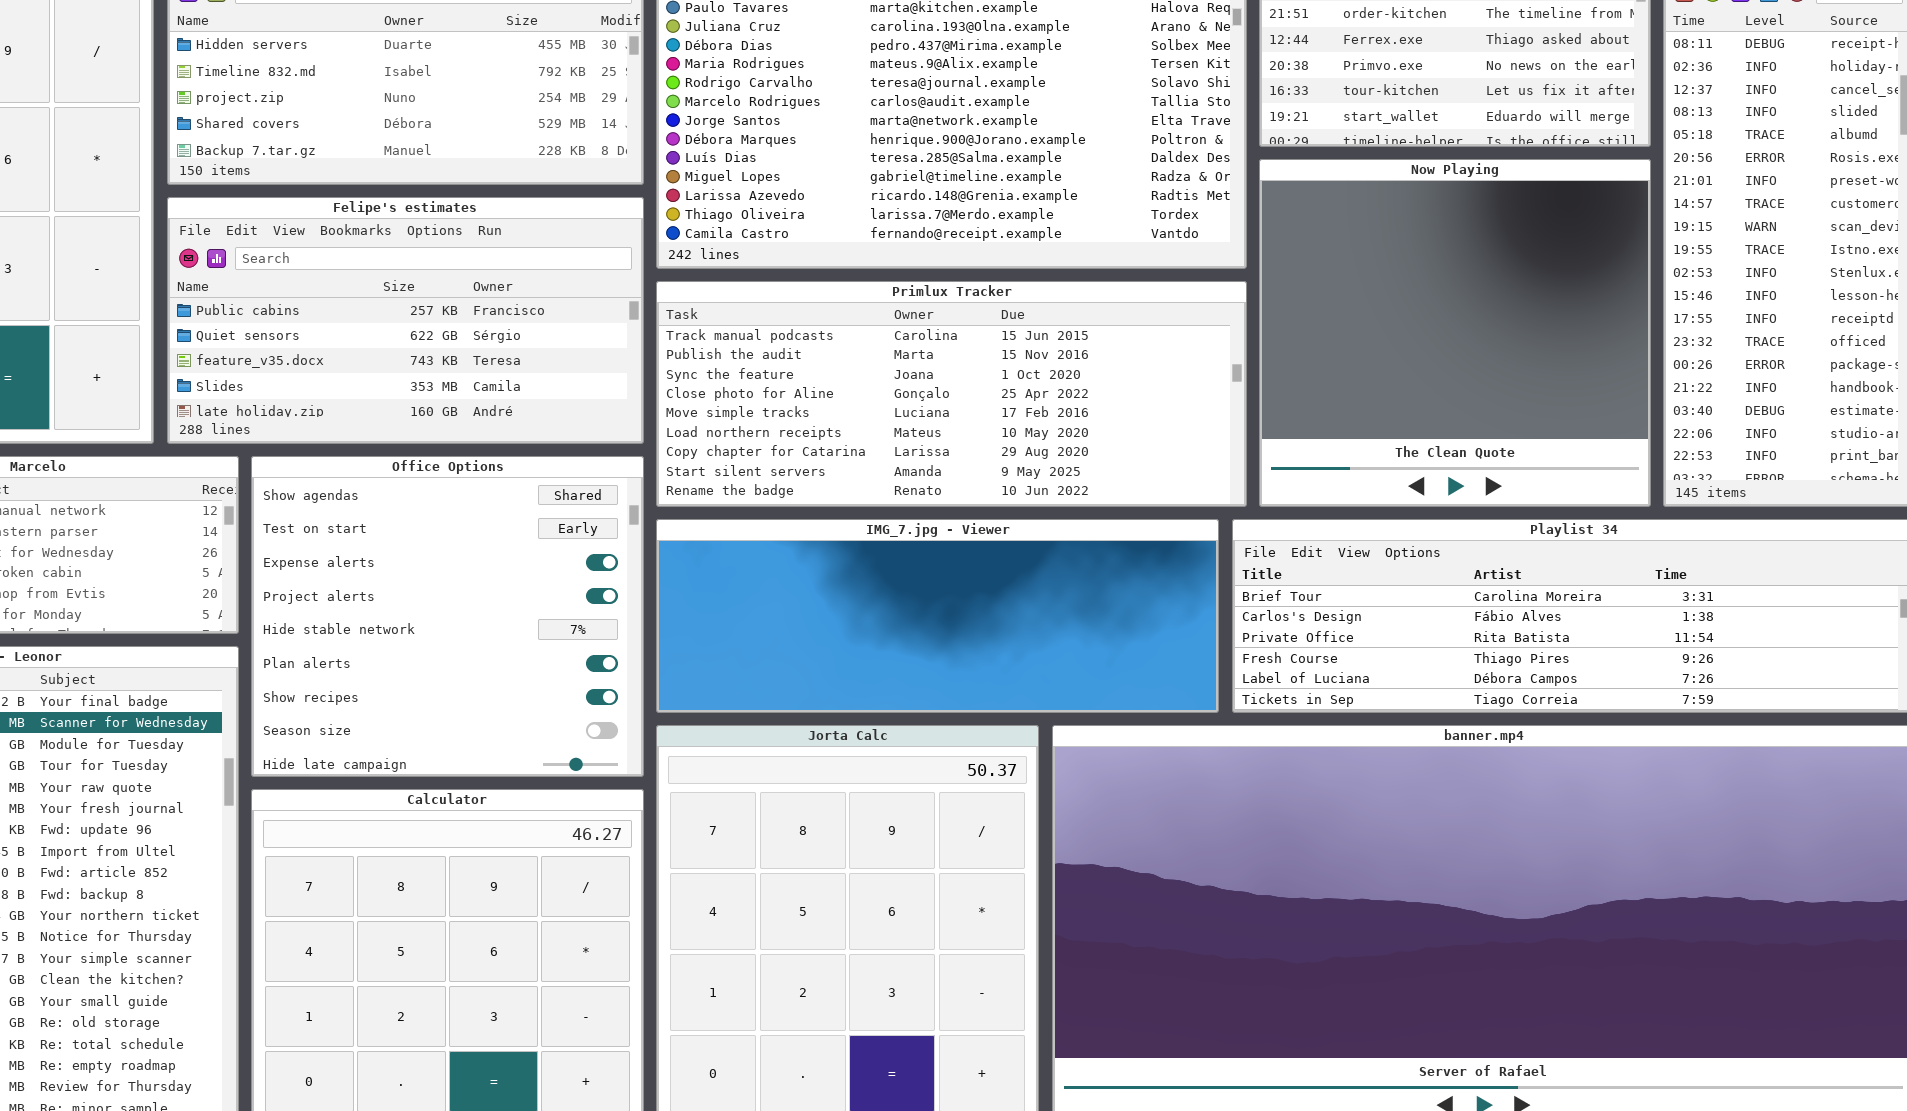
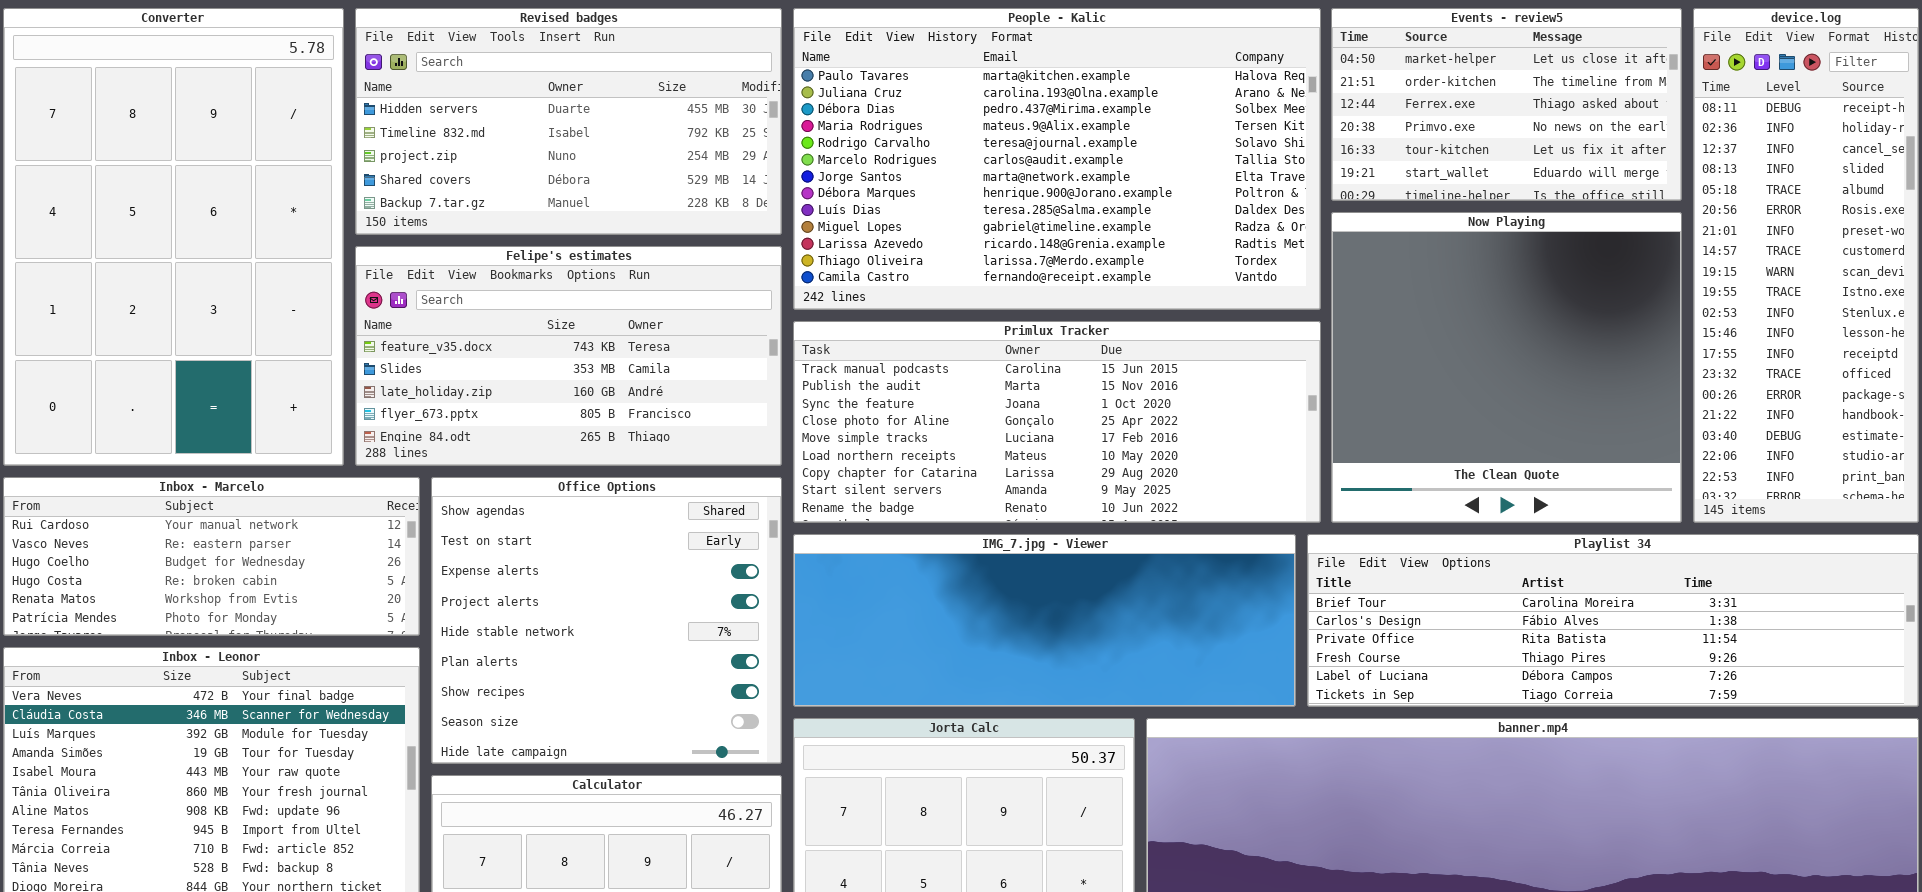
Felipe's estimates: [167,197,644,444] -> [355,246,782,466], scrolled down 2 rows

